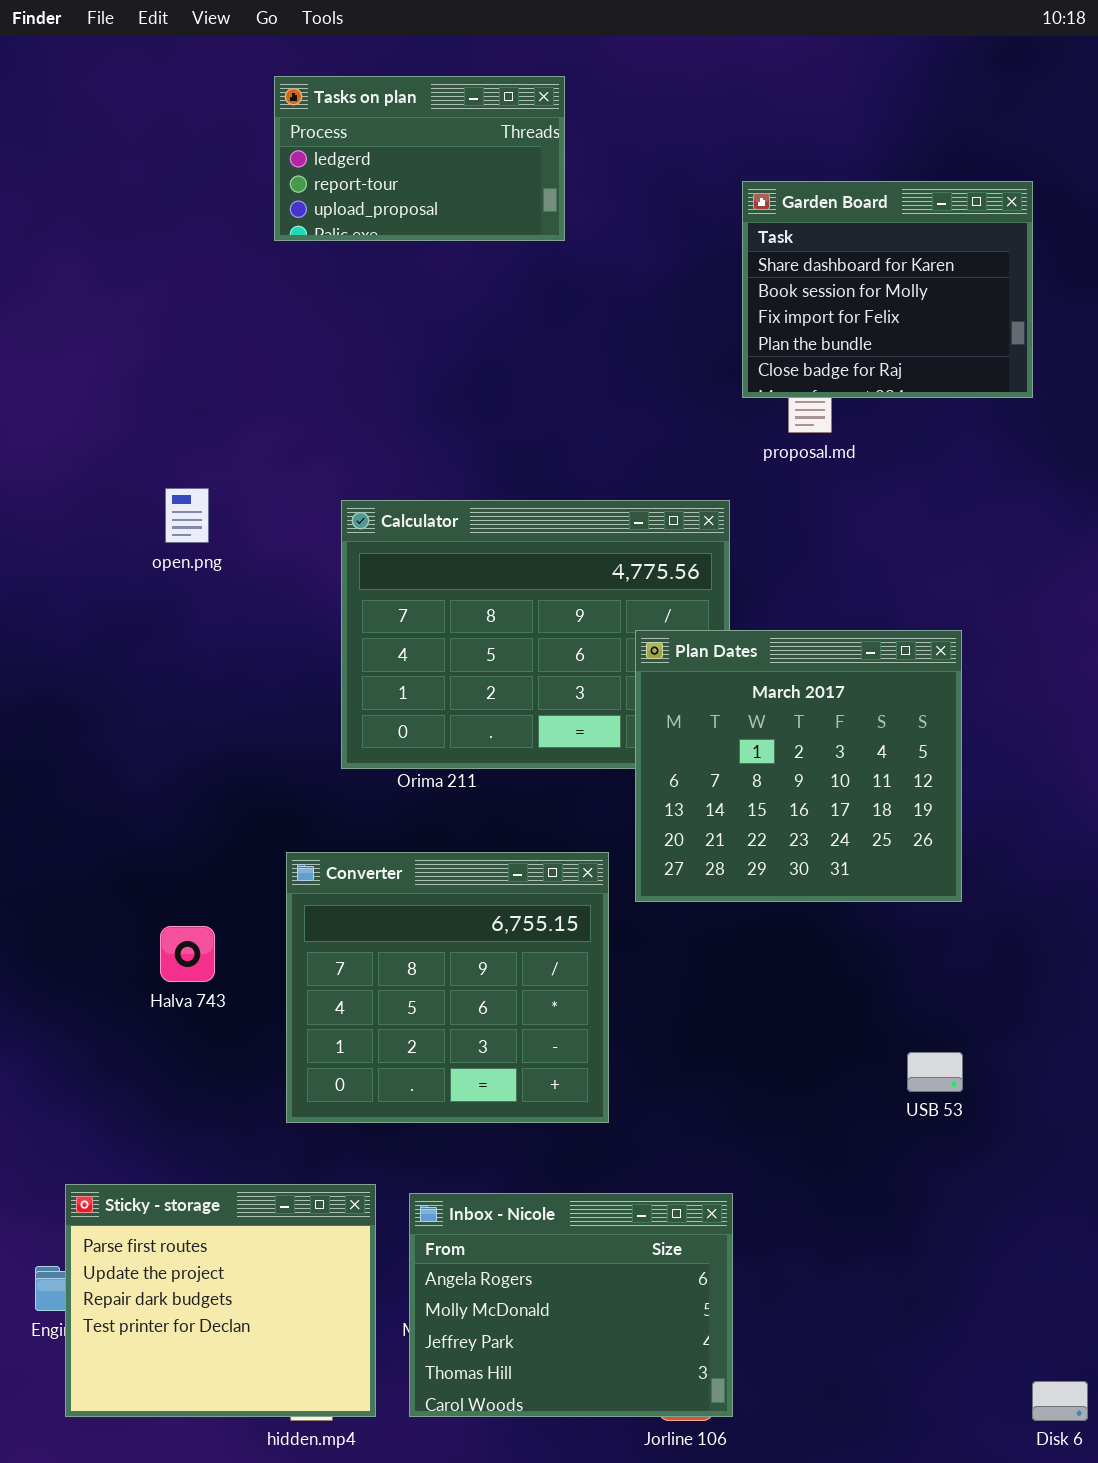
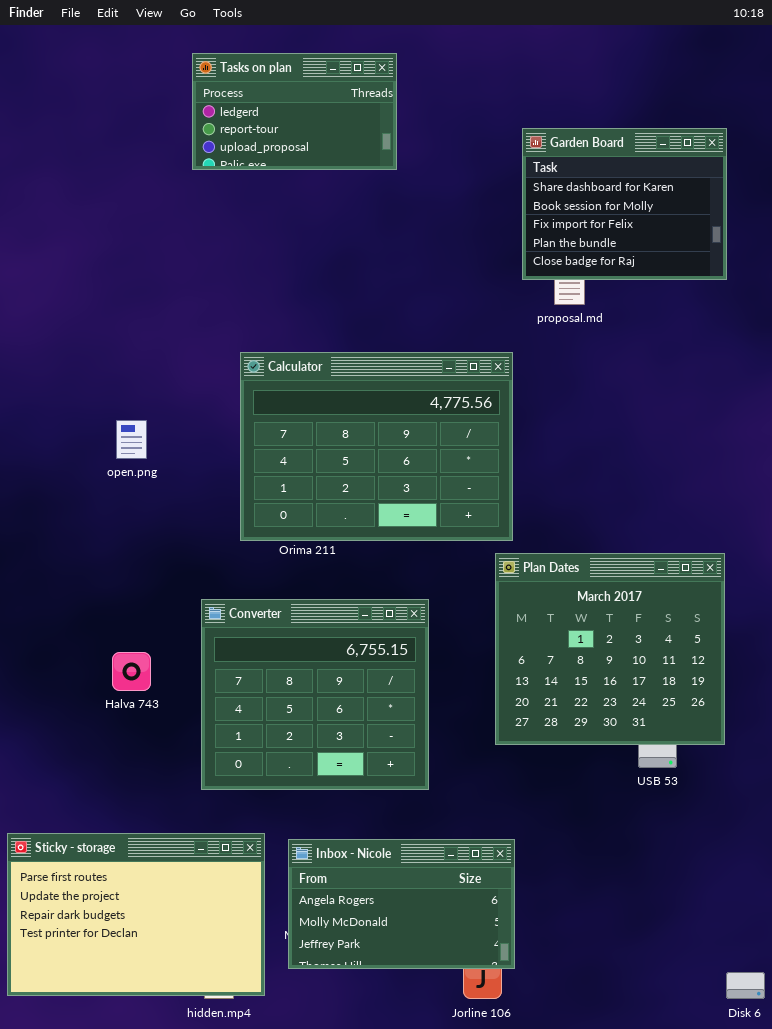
open.png: [165,488,209,543] -> [116,420,147,459], moved
Plan Dates: [635,630,962,902] -> [495,553,725,745], moved
Sticky - storage: [65,1184,376,1417] -> [7,833,265,996], resized
Inbox - Nicole: [409,1193,733,1417] -> [288,839,515,969], resized

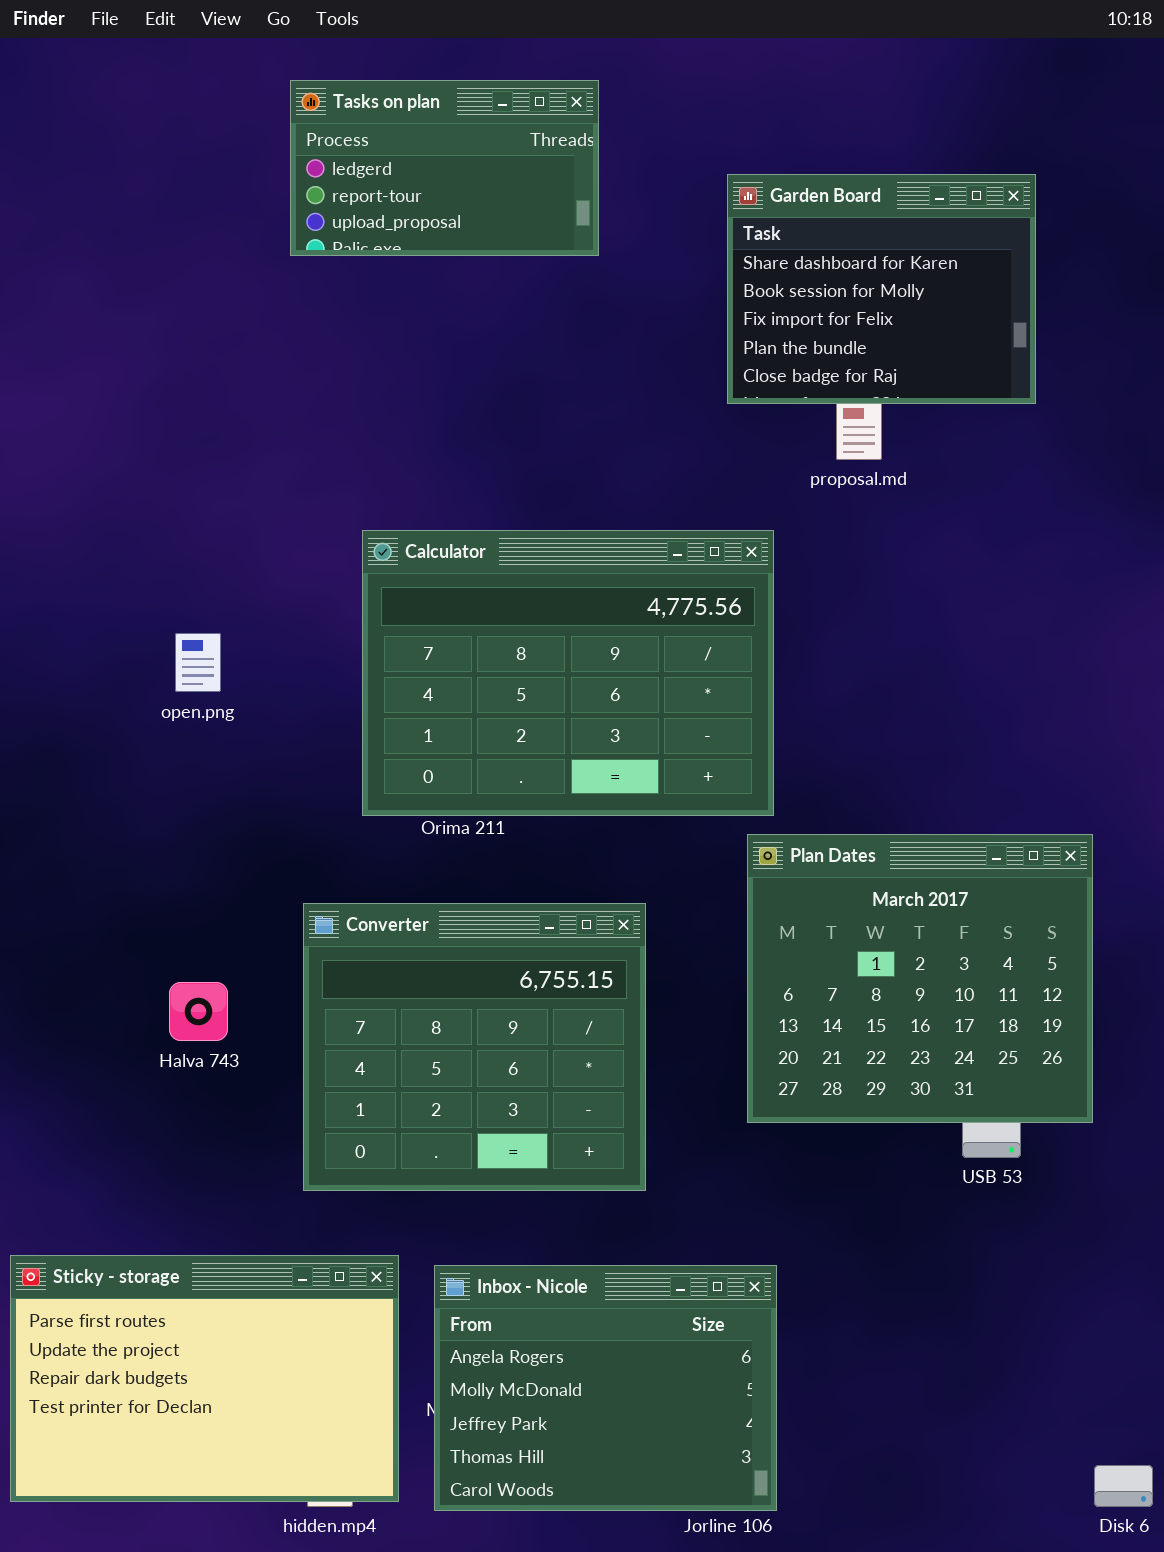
Garden Board: [522,128,727,280] -> [727,174,1036,404], moved
Inbox - Nicole: [288,839,515,969] -> [434,1265,777,1511], resized

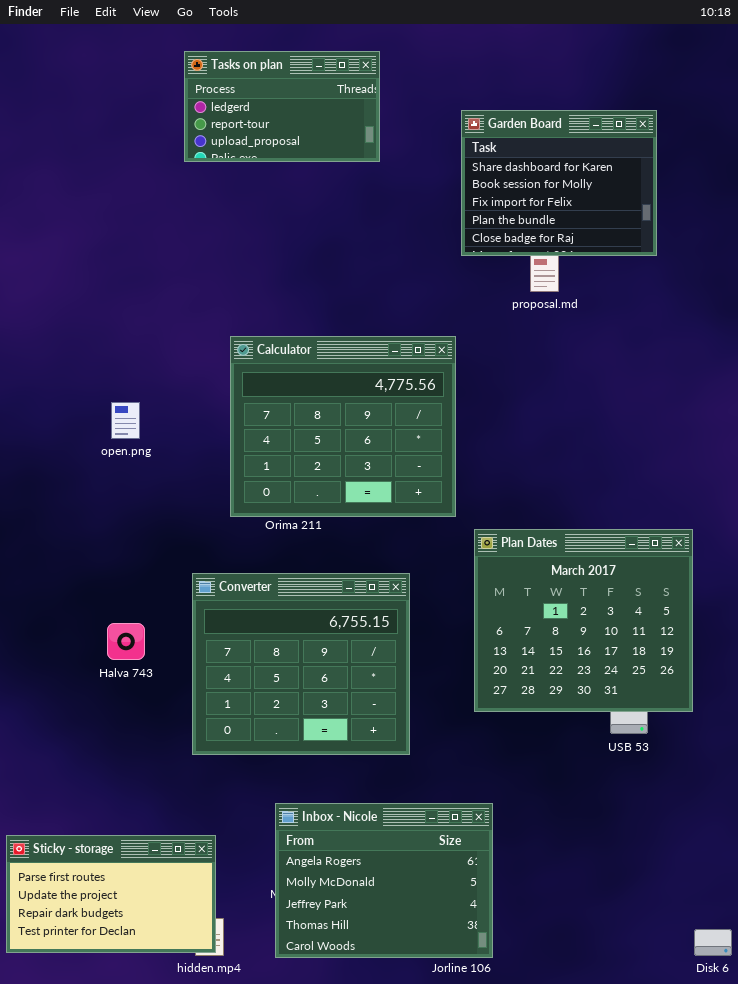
Calculator: [362,530,774,816] -> [230,336,456,517], resized
Sticky - storage: [10,1255,399,1502] -> [6,835,216,953], resized

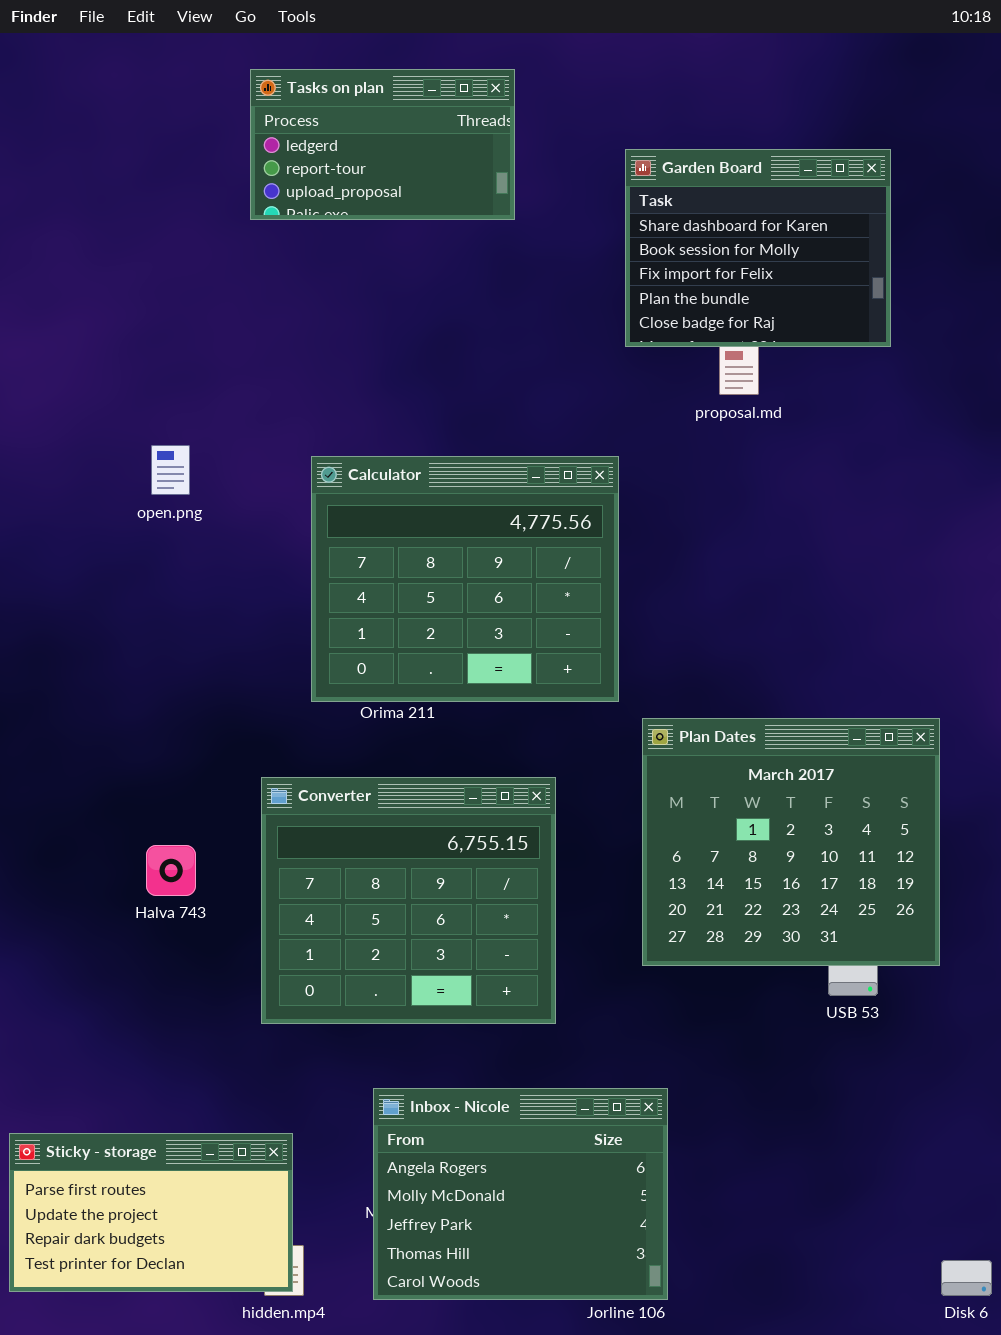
open.png: [111,402,140,439] -> [151,445,190,495], moved

